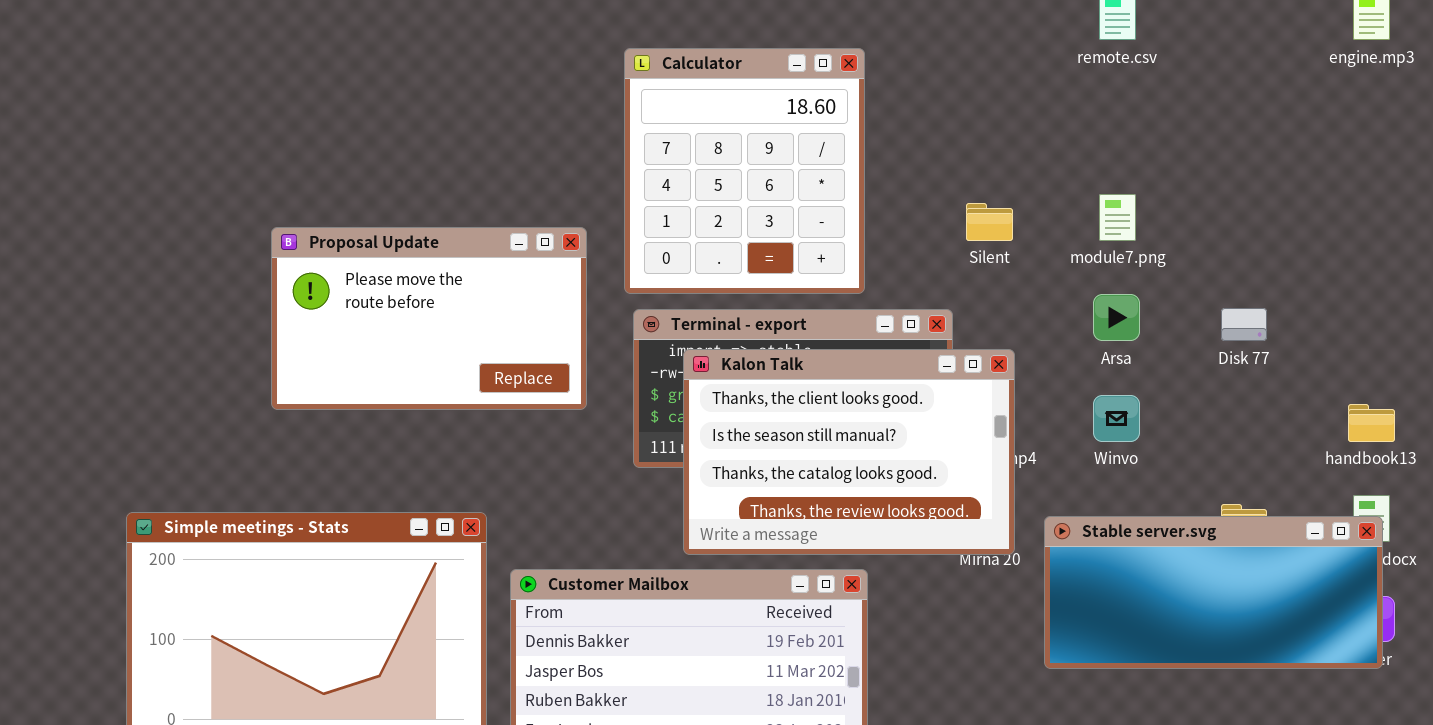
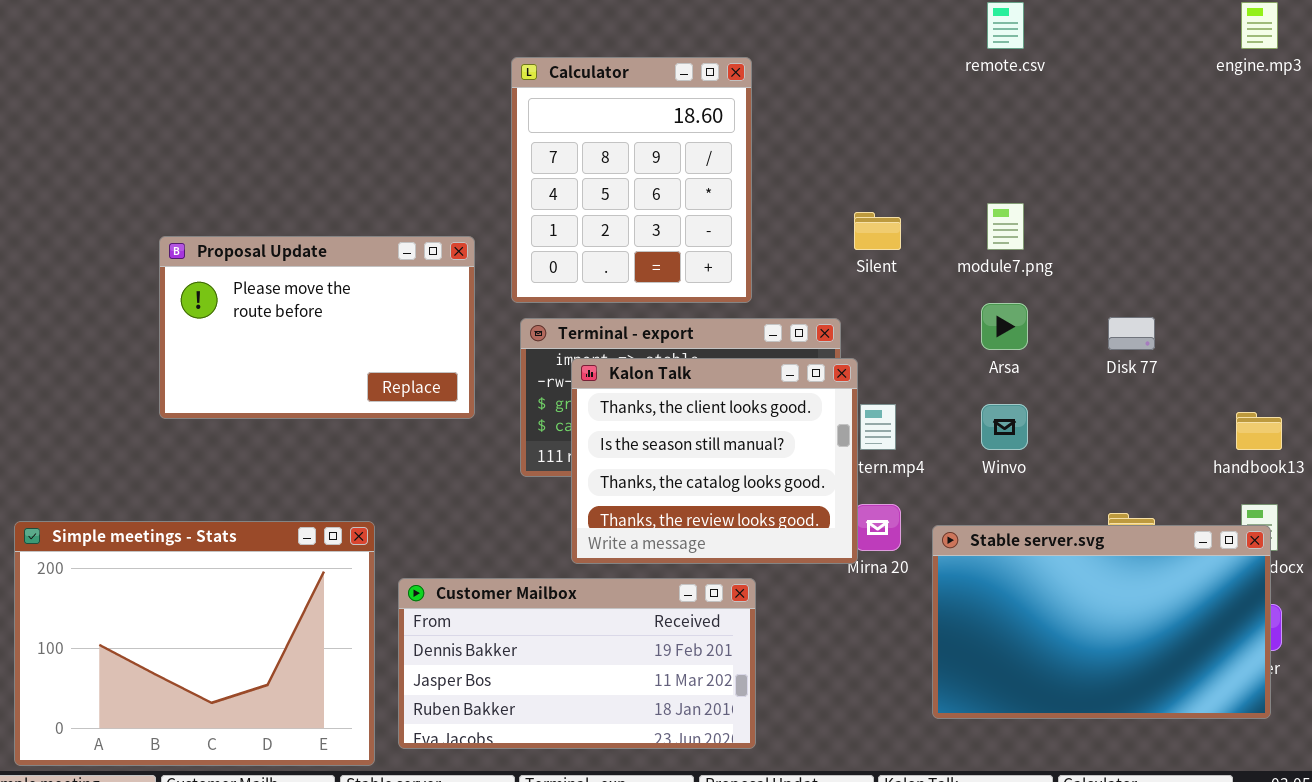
Kalon Talk: [683,349,1015,555] -> [571,358,858,564], resized
Stable server.svg: [1044,516,1383,669] -> [932,525,1271,719], resized

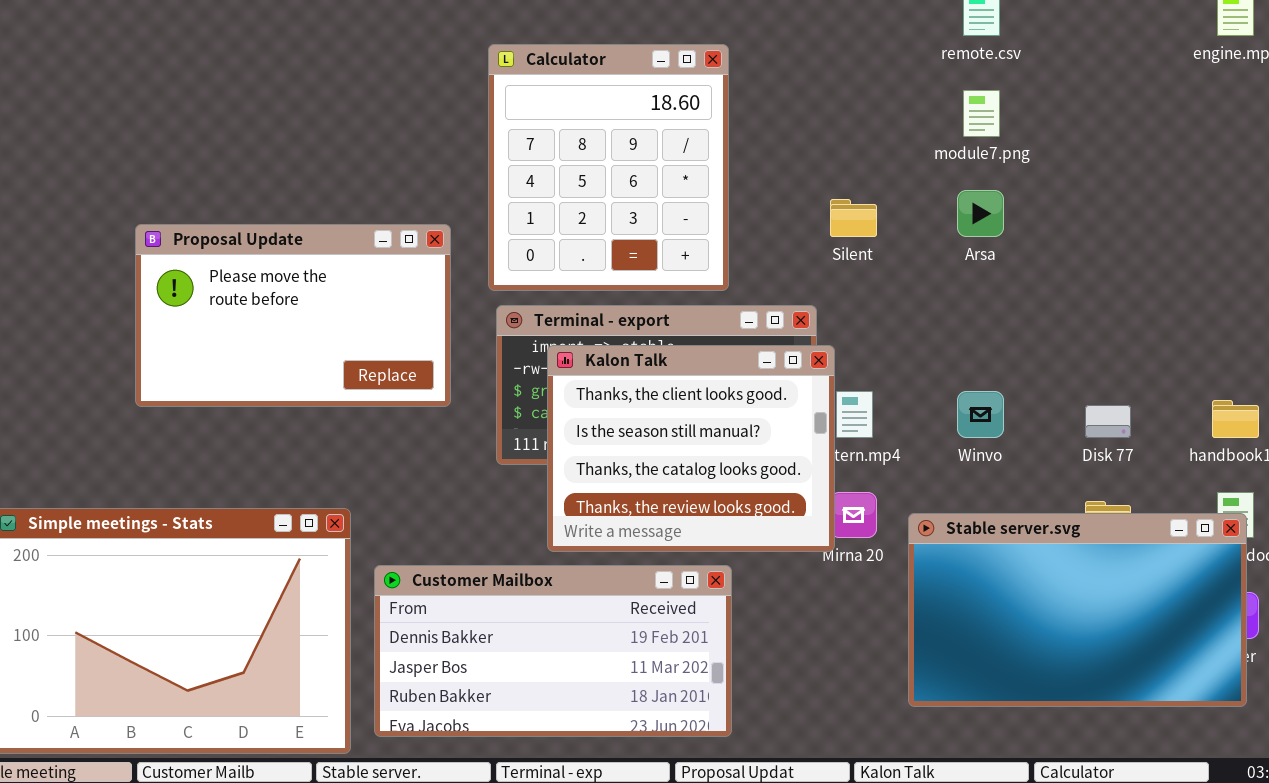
module7.png: [987,203,1024,250] -> [963,90,1000,137], moved
Arsa: [981,303,1028,350] -> [957,190,1004,237], moved
Disk 77: [1108,317,1155,350] -> [1085,405,1131,438], moved

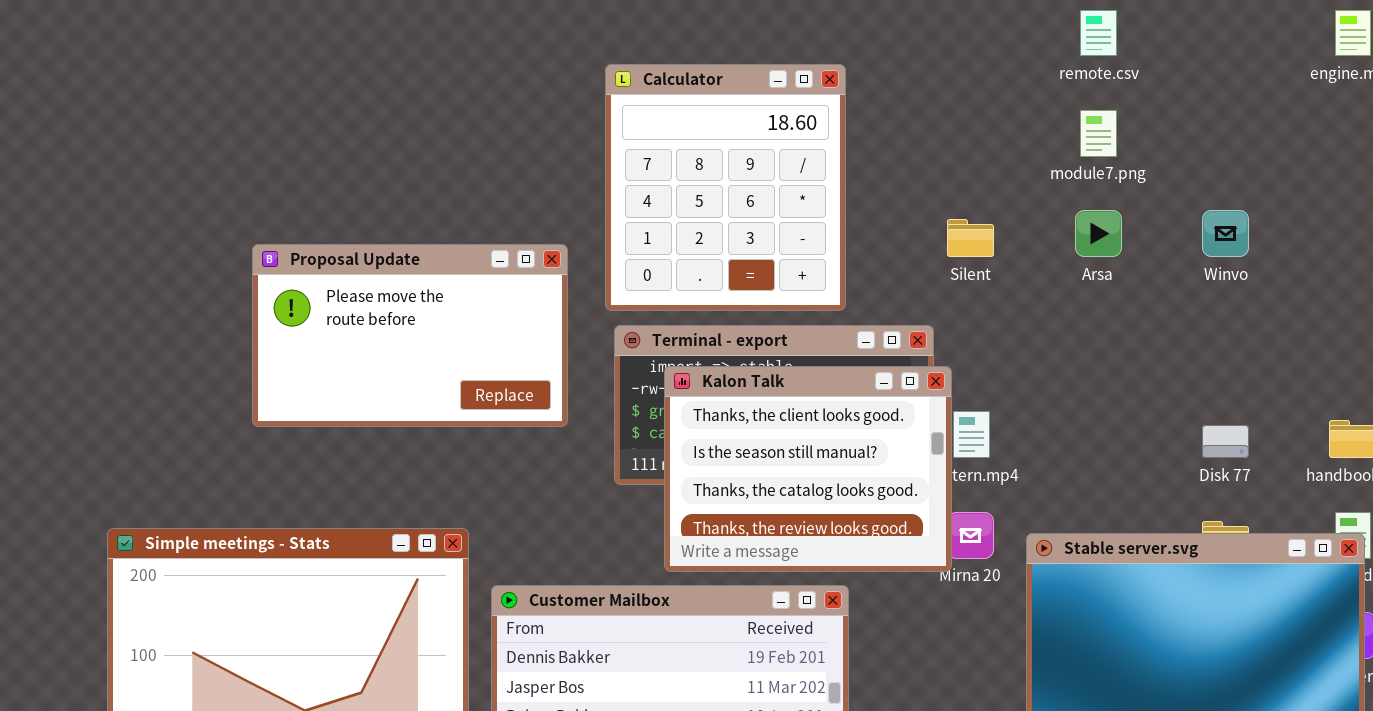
Winvo: [957,391,1004,438] -> [1202,210,1249,257], moved

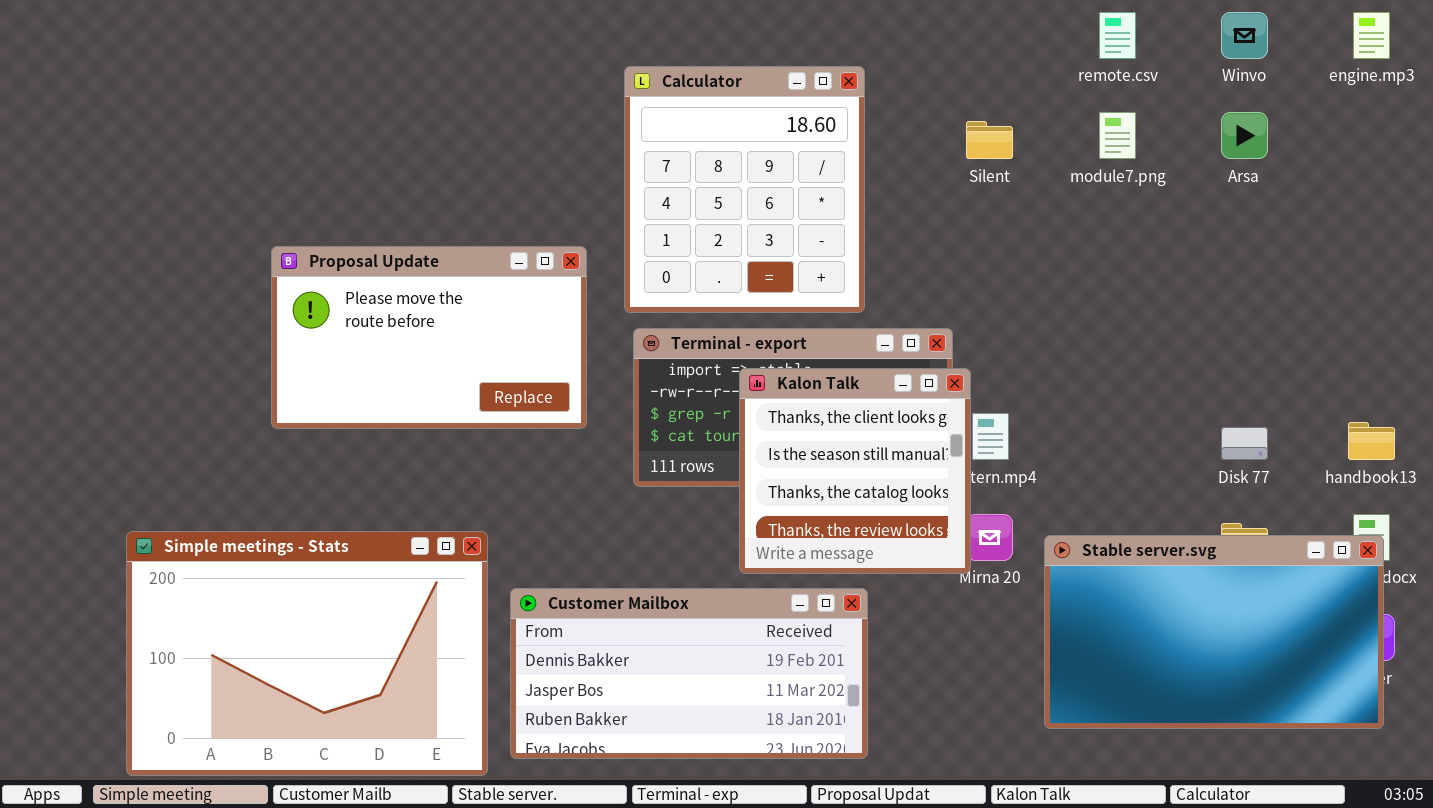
Arsa: [1075,210,1122,257] -> [1221,112,1268,159], moved
Winvo: [1202,210,1249,257] -> [1221,12,1268,59], moved
Silent: [947,219,994,257] -> [966,121,1013,159], moved
Kalon Talk: [664,366,952,572] -> [739,368,971,574], resized

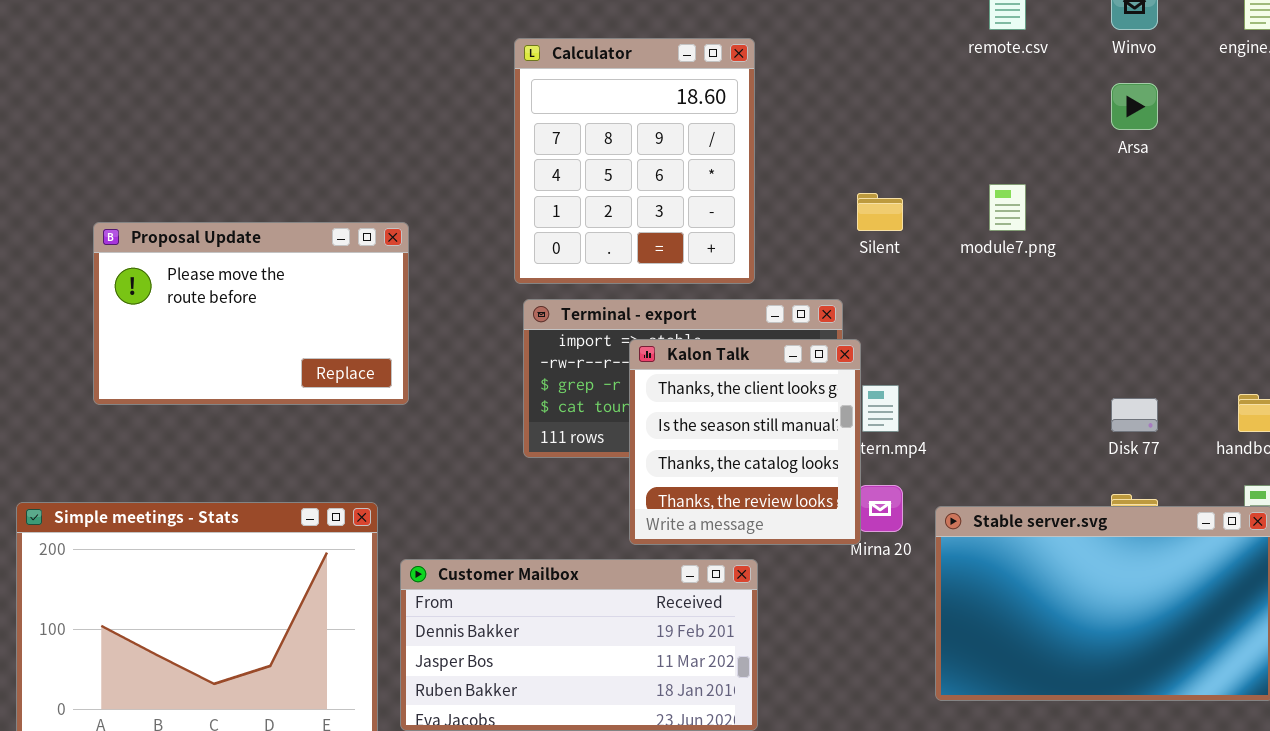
module7.png: [1099,112,1136,159] -> [989,184,1026,231], moved
Silent: [966,121,1013,159] -> [857,193,903,231], moved
Proposal Update: [271,246,587,429] -> [93,222,409,405], moved

